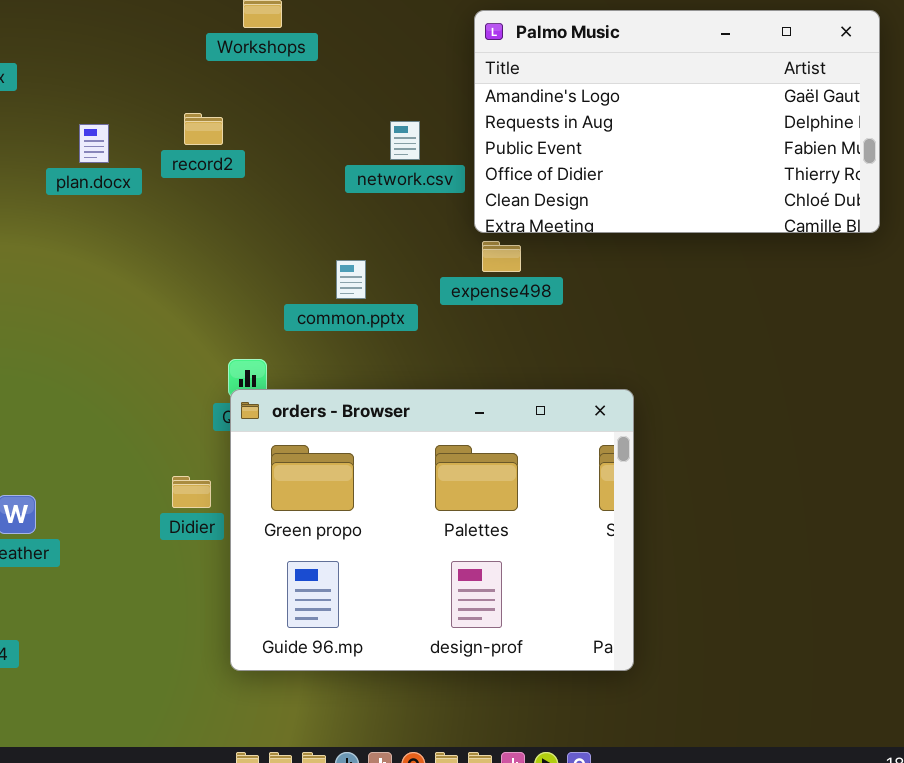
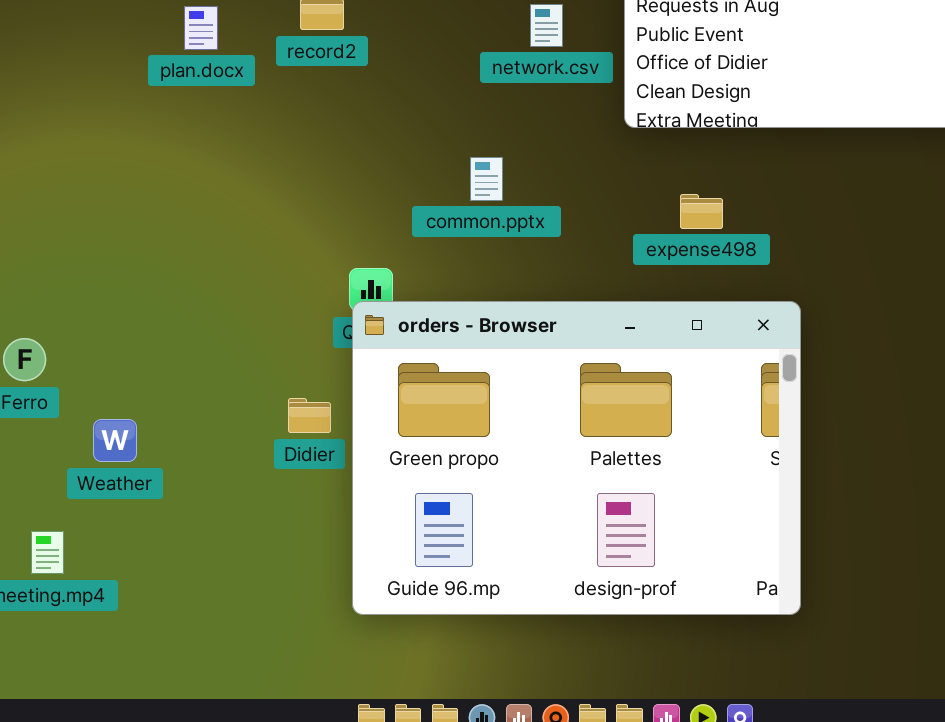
expense498: [482,241,521,272] -> [680,194,723,229], moved

